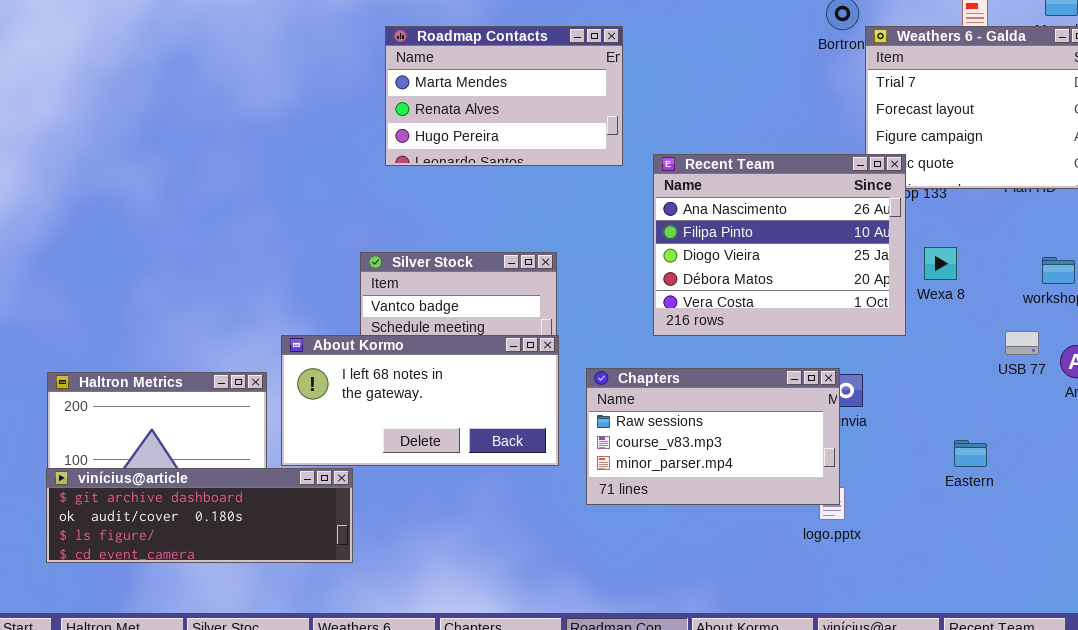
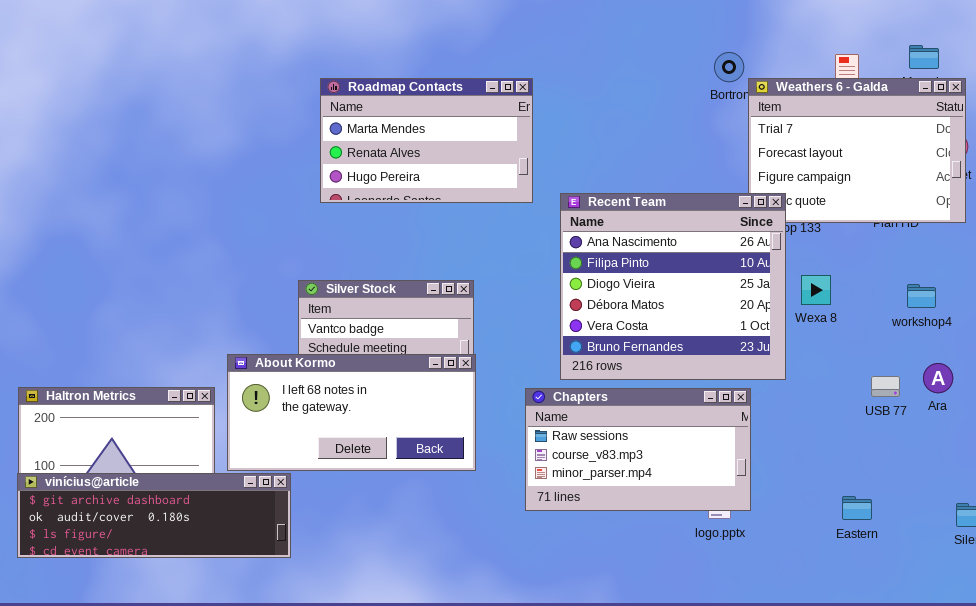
Recent Team: [653,154,906,336] -> [560,193,786,380], resized
USB 77: [1005,331,1039,355] -> [871,376,900,397], moved
Chapters: [586,368,840,505] -> [525,388,751,511], moved
Eastern: [954,440,987,467] -> [842,496,872,520], moved

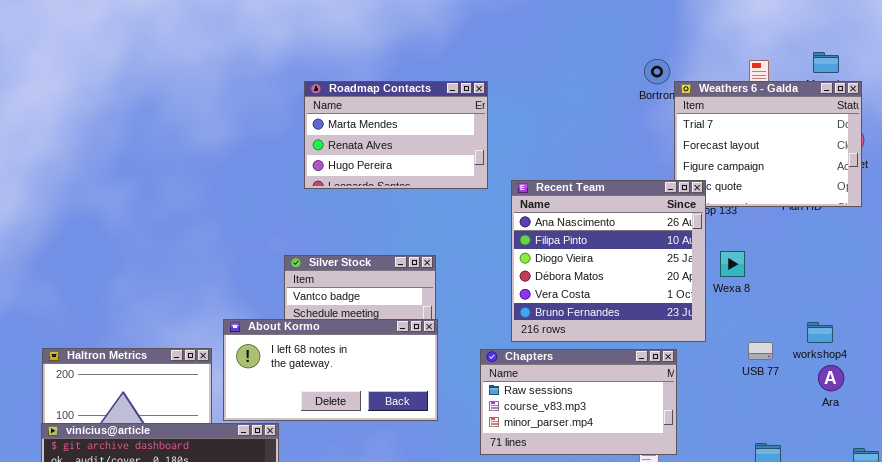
workshop4: [907,284,936,308] -> [807,322,833,343], moved
Ara: [923,363,953,393] -> [818,365,844,391], moved
USB 77: [871,376,900,397] -> [748,342,773,360], moved

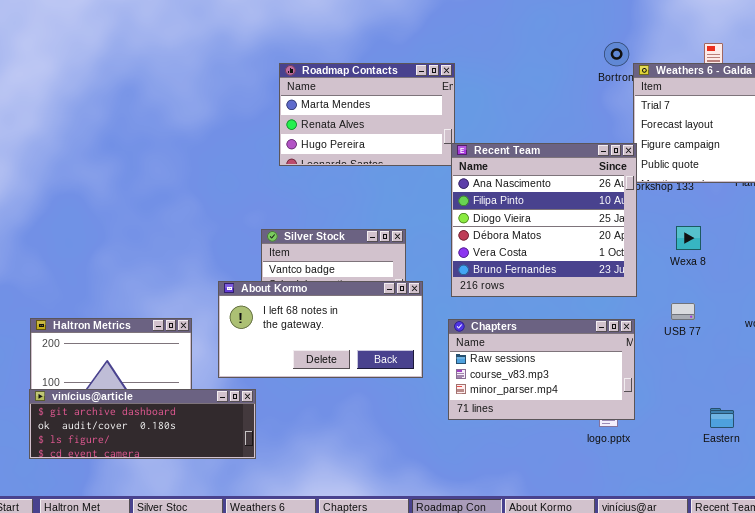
Recent Team: [511,180,706,342] -> [451,143,637,297], moved
About Kormo: [223,319,438,421] -> [218,281,423,378], moved
USB 77: [748,342,773,360] -> [671,303,695,320], moved

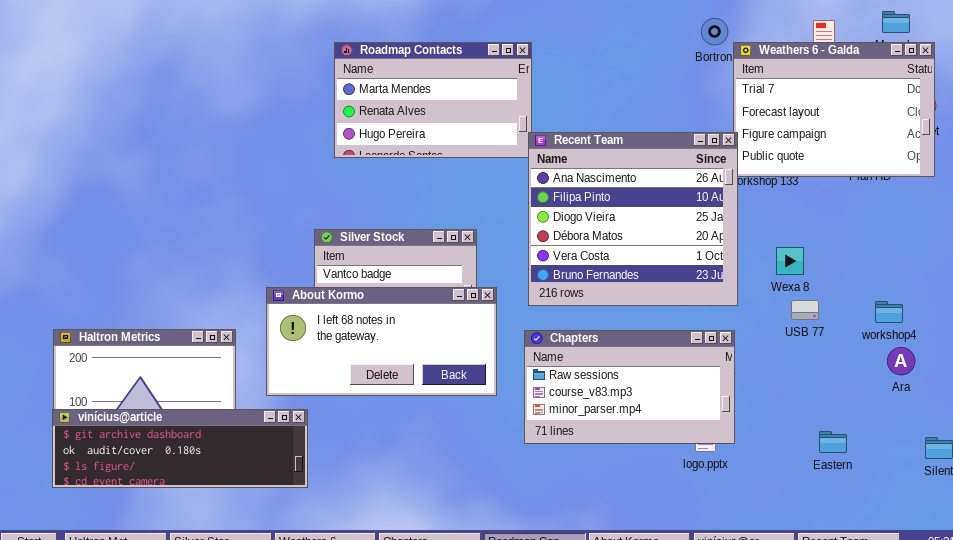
Wexa 8: [676,226,701,250] -> [776,247,804,275], moved
USB 77: [671,303,695,320] -> [791,300,819,320], moved

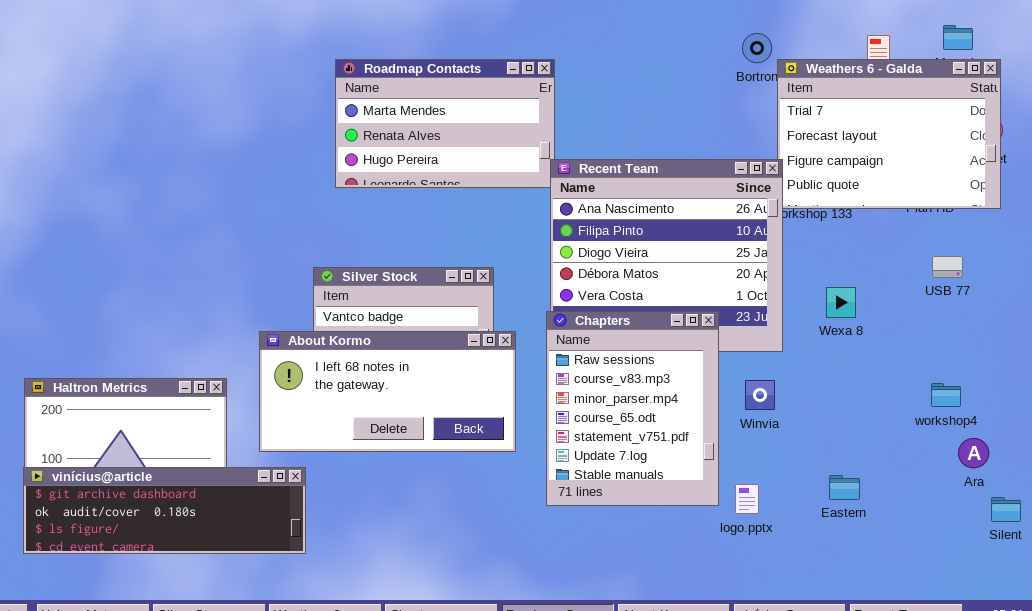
USB 77: [791,300,819,320] -> [932,256,963,278], moved
workshop4: [875,301,903,323] -> [931,383,961,407], moved
Chapters: [524,330,735,444] -> [546,311,719,506], resized
Ara: [887,347,915,375] -> [958,438,989,468], moved
Eastern: [819,431,847,453] -> [829,475,860,500], moved

